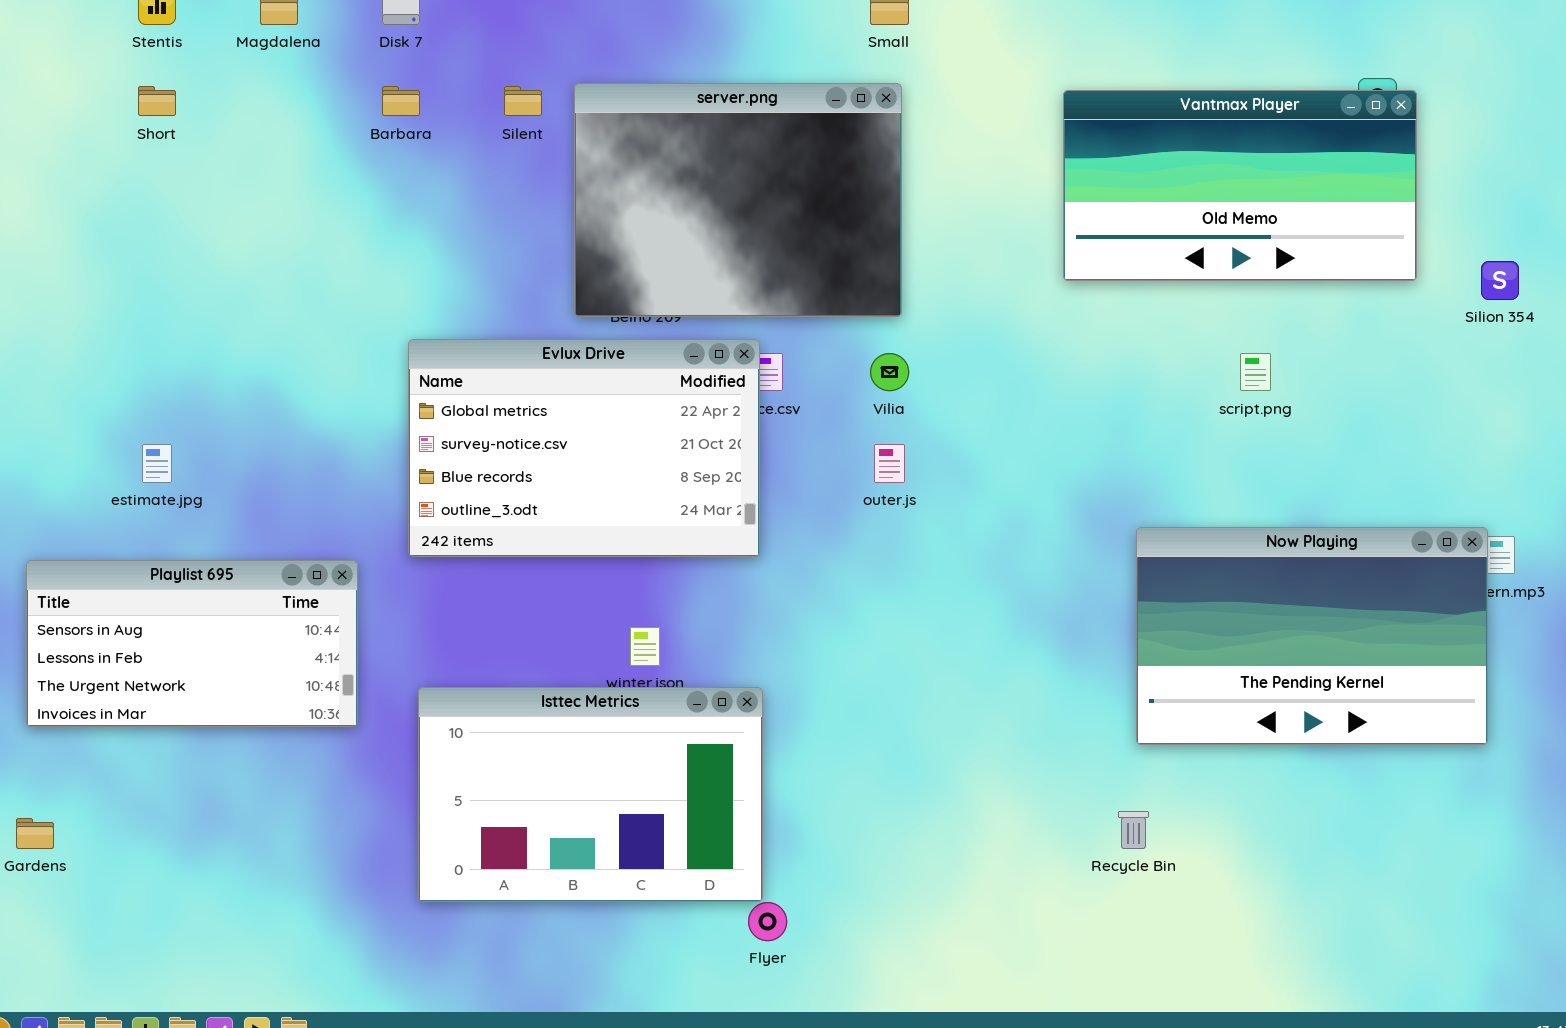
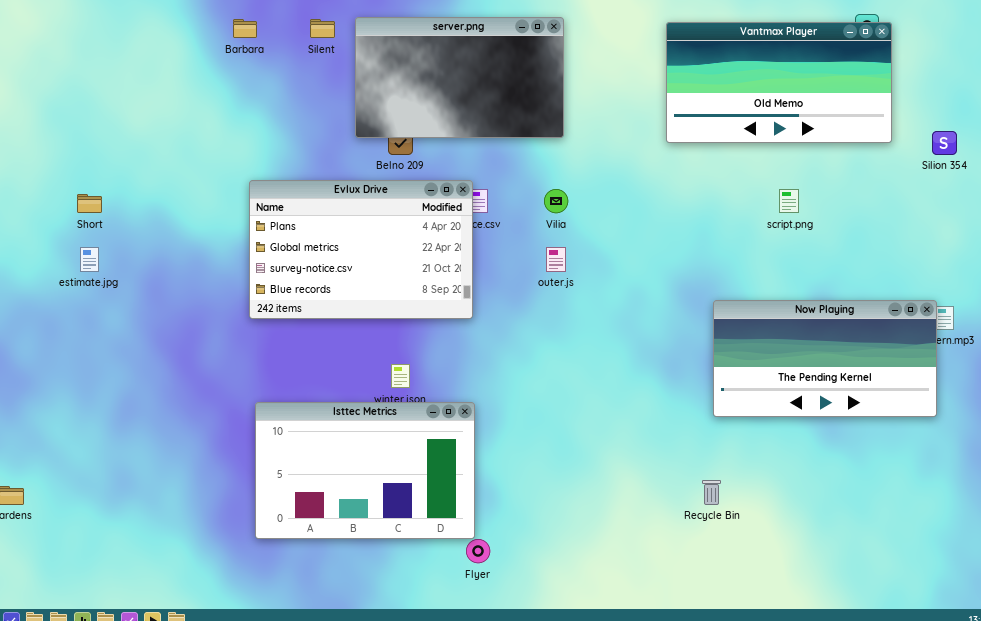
server.png: [574,83,902,317] -> [355,17,564,138], resized
Short: [138,86,176,116] -> [77,194,102,213], moved
Evlux Drive: [408,339,760,557] -> [249,180,473,319], scrolled up 1 row
Now Playing: [1136,527,1488,745] -> [713,300,937,417], resized
Playlist 695: [26,560,358,727] -> none, closed

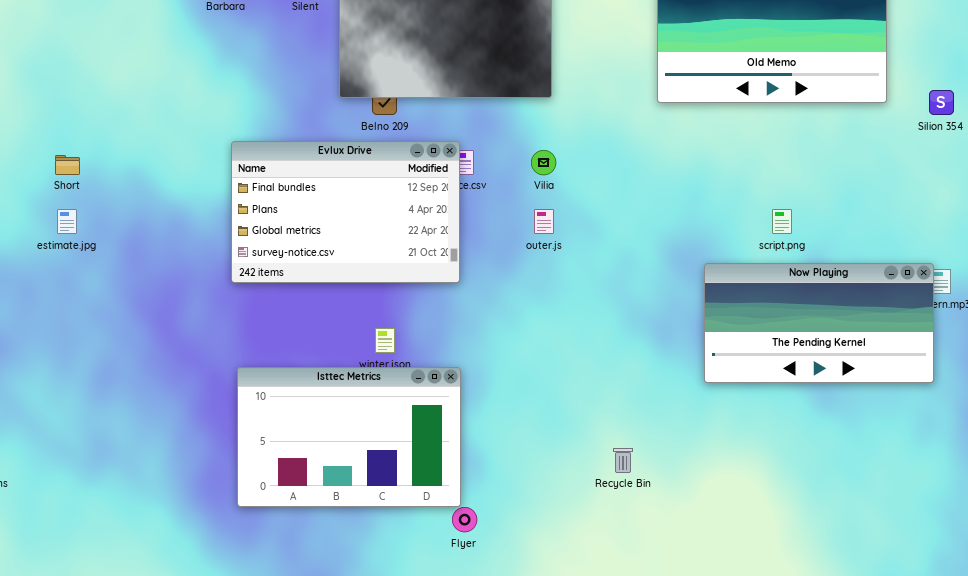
Evlux Drive: [249,180,473,319] -> [231,141,460,283], scrolled up 1 row
script.png: [779,189,799,213] -> [772,209,792,234], moved
Recycle Bin: [702,480,721,505] -> [613,448,633,473], moved

